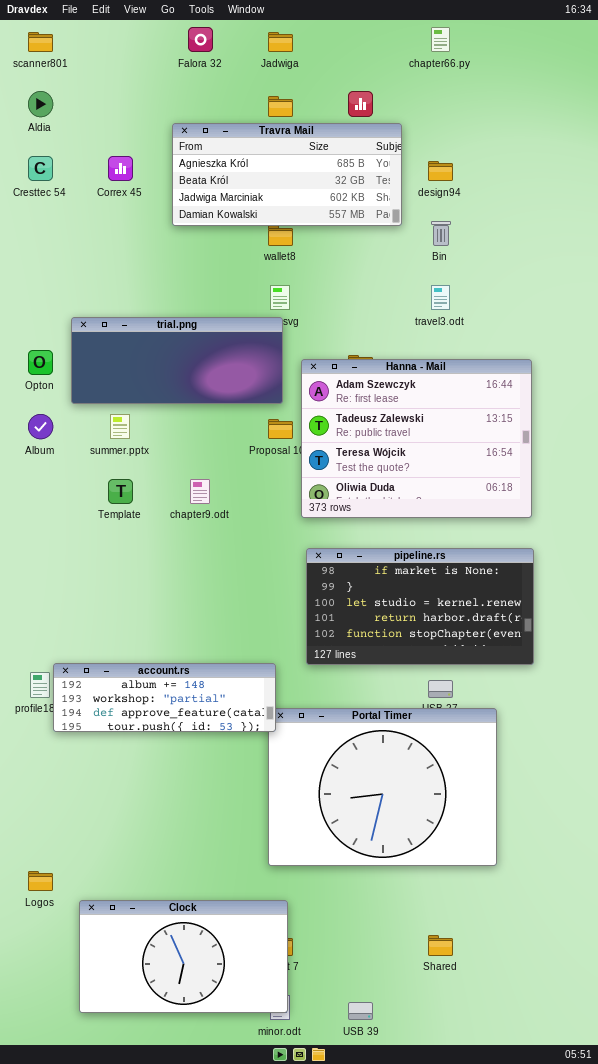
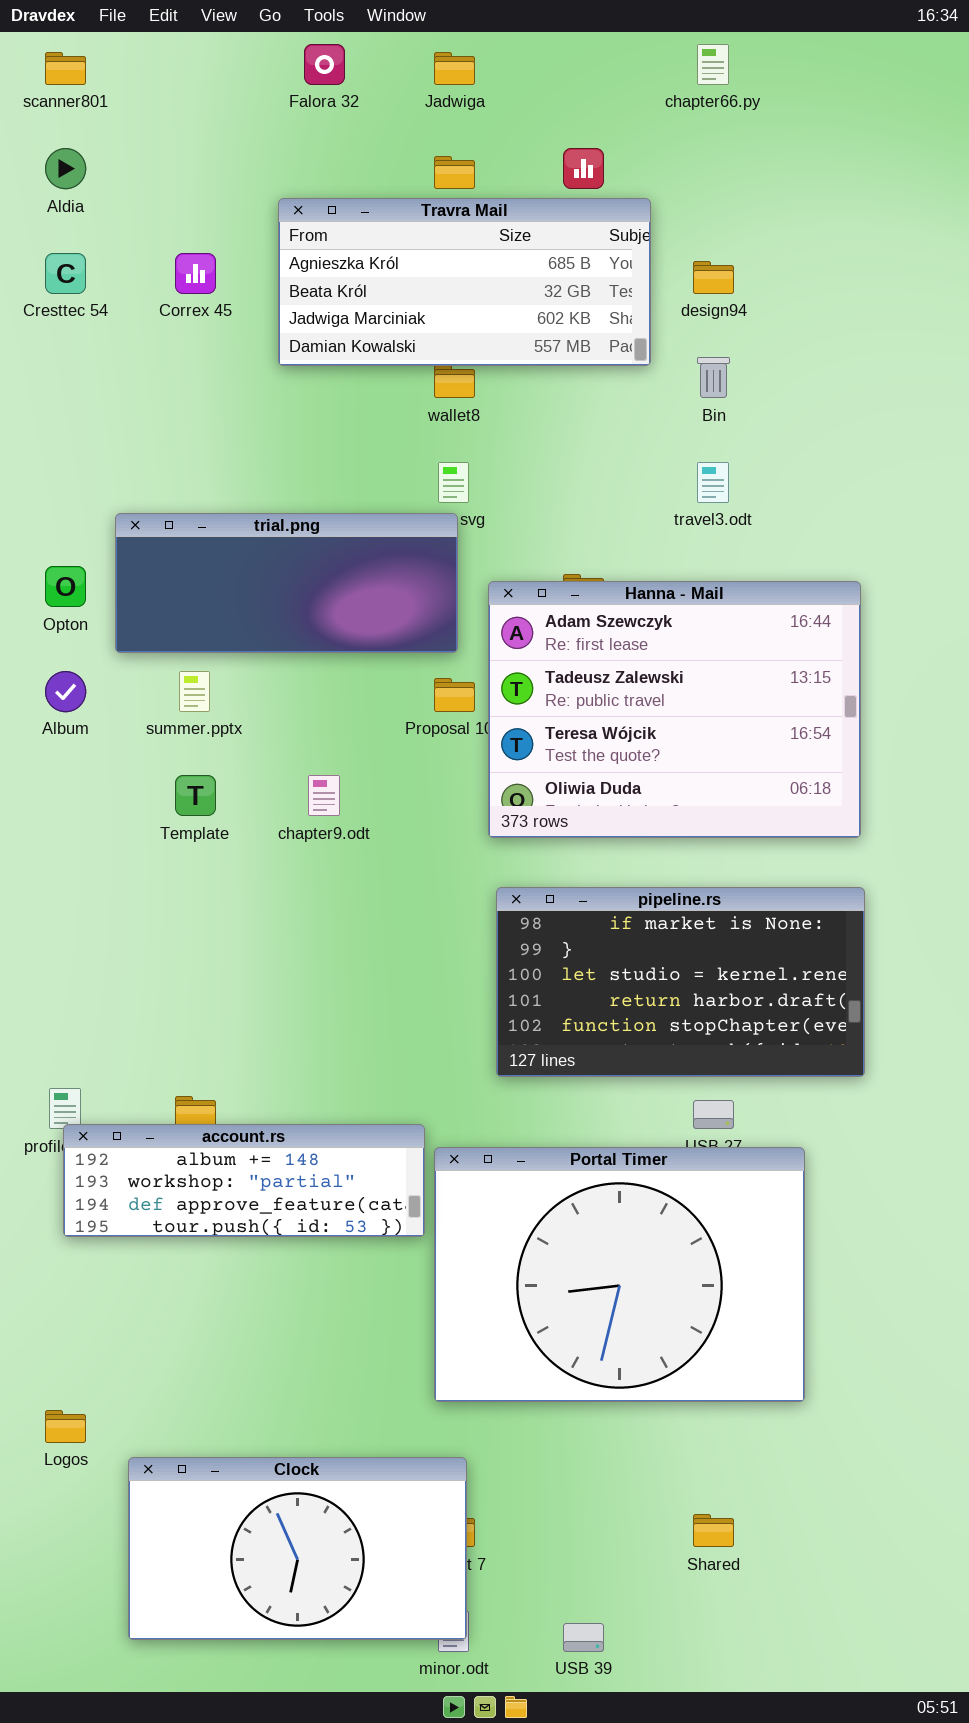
account.rs: [53,663,276,732] -> [63,1124,425,1237], moved

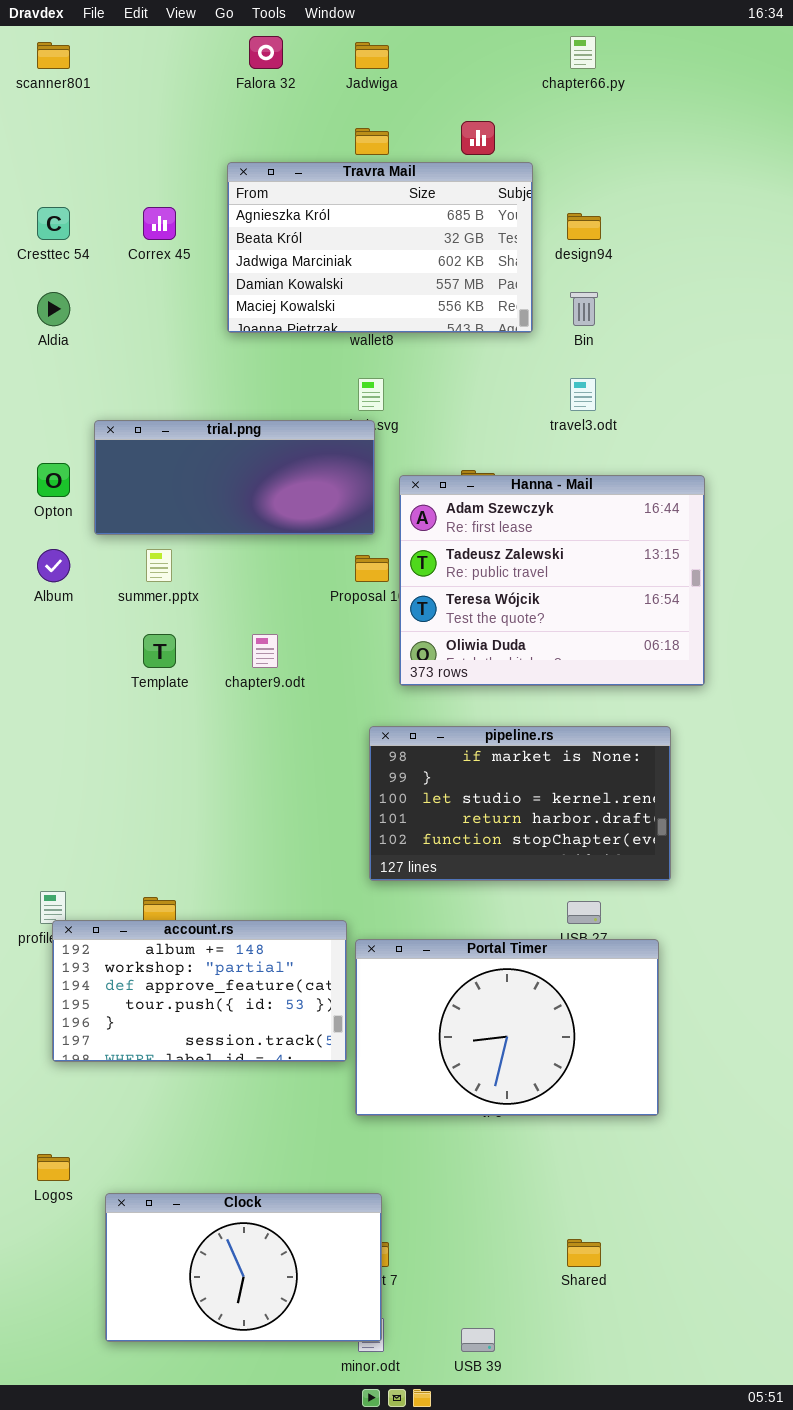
Aldia: [45,148,86,189] -> [37,292,70,326], moved
Travra Mail: [278,198,651,366] -> [227,162,533,333], resized
pipeline.rs: [496,887,865,1077] -> [369,726,671,881], moved
account.rs: [63,1124,425,1237] -> [52,920,347,1062], resized
Portal Timer: [434,1147,805,1402] -> [355,939,659,1116], resized

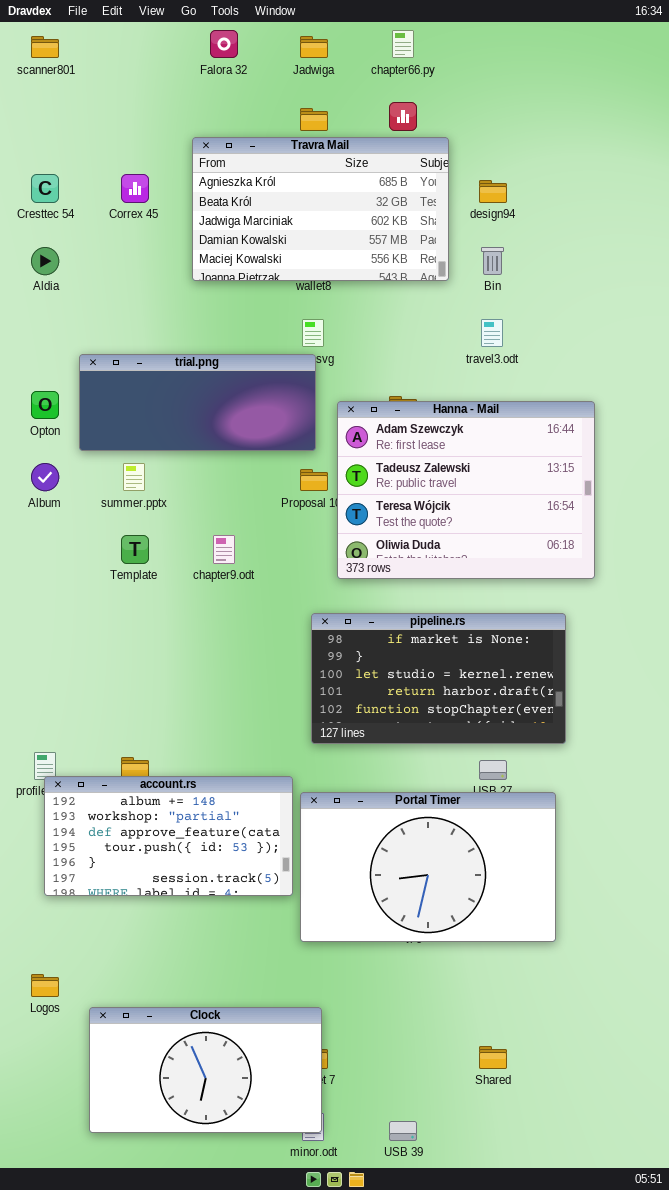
chapter66.py: [570,36,596,69] -> [392,30,414,58], moved

